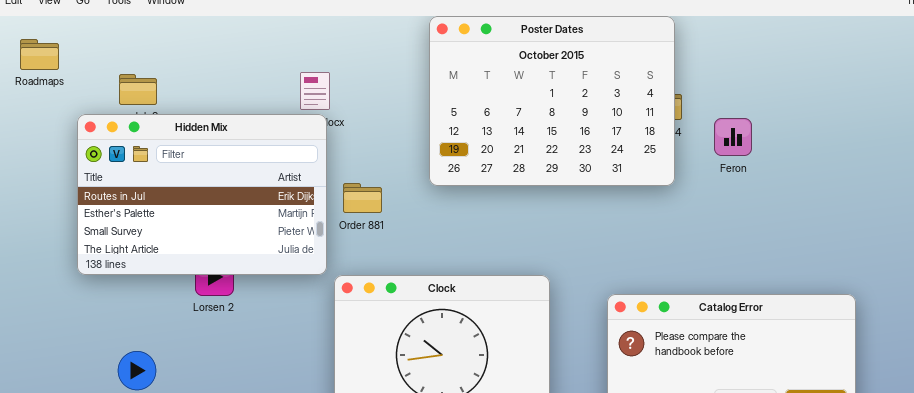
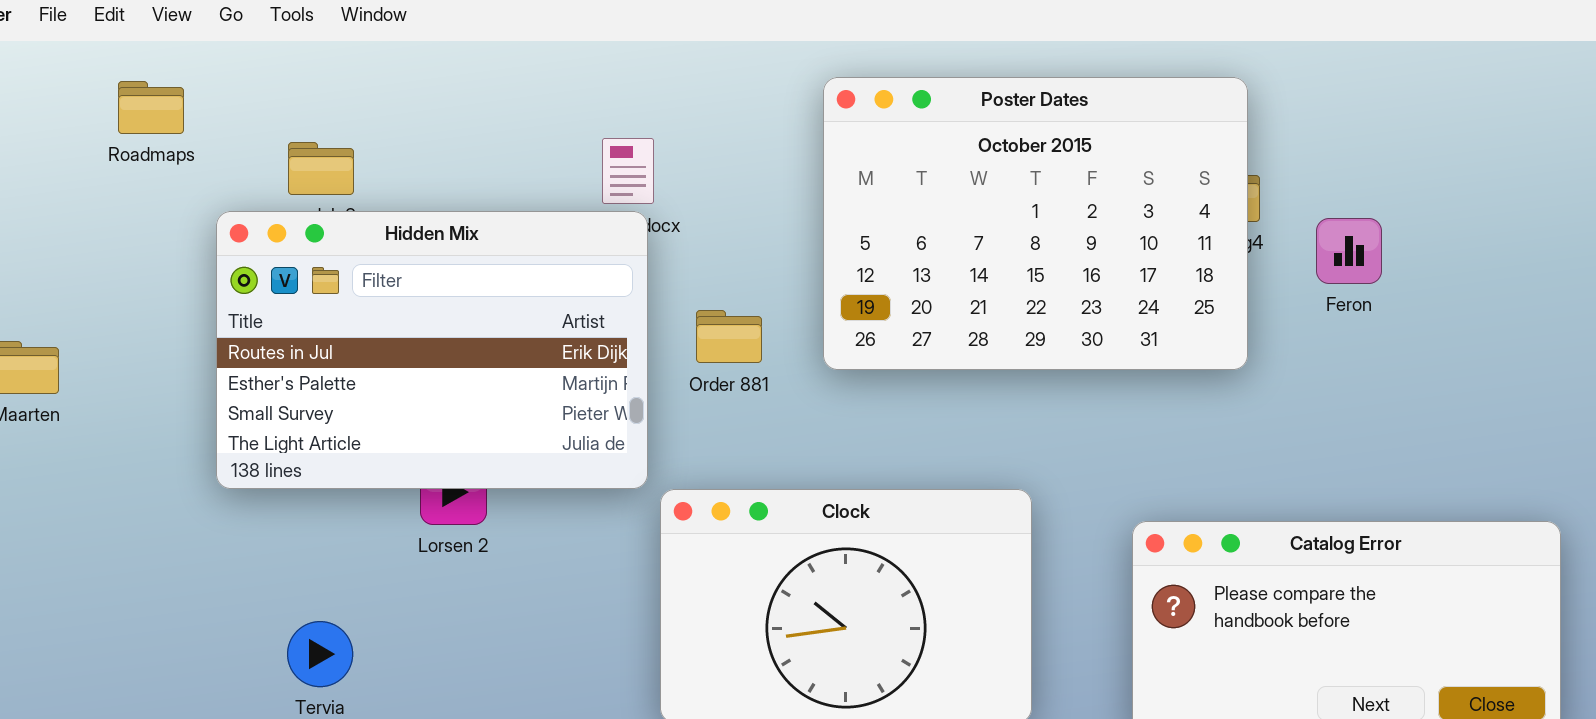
Poster Dates: [429,16,675,186] -> [823,77,1248,370], moved
Order 881: [343,183,382,213] -> [696,310,762,363], moved

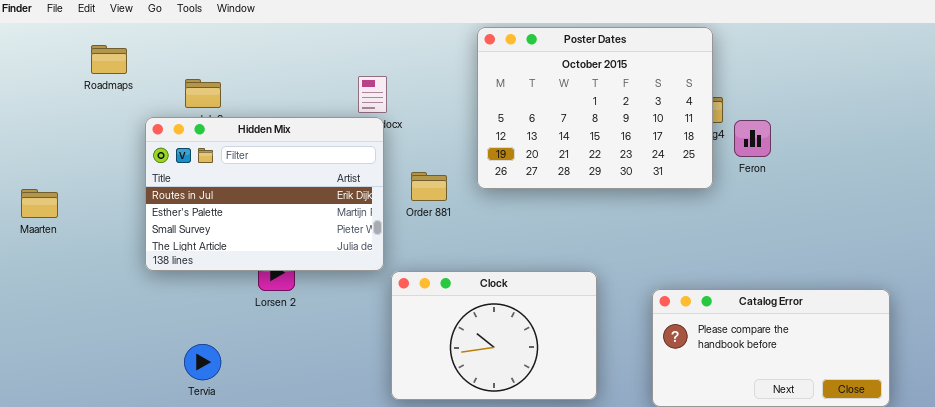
Poster Dates: [823,77,1248,370] -> [477,27,713,189], moved
Feron: [1316,218,1382,284] -> [734,120,771,157], moved

